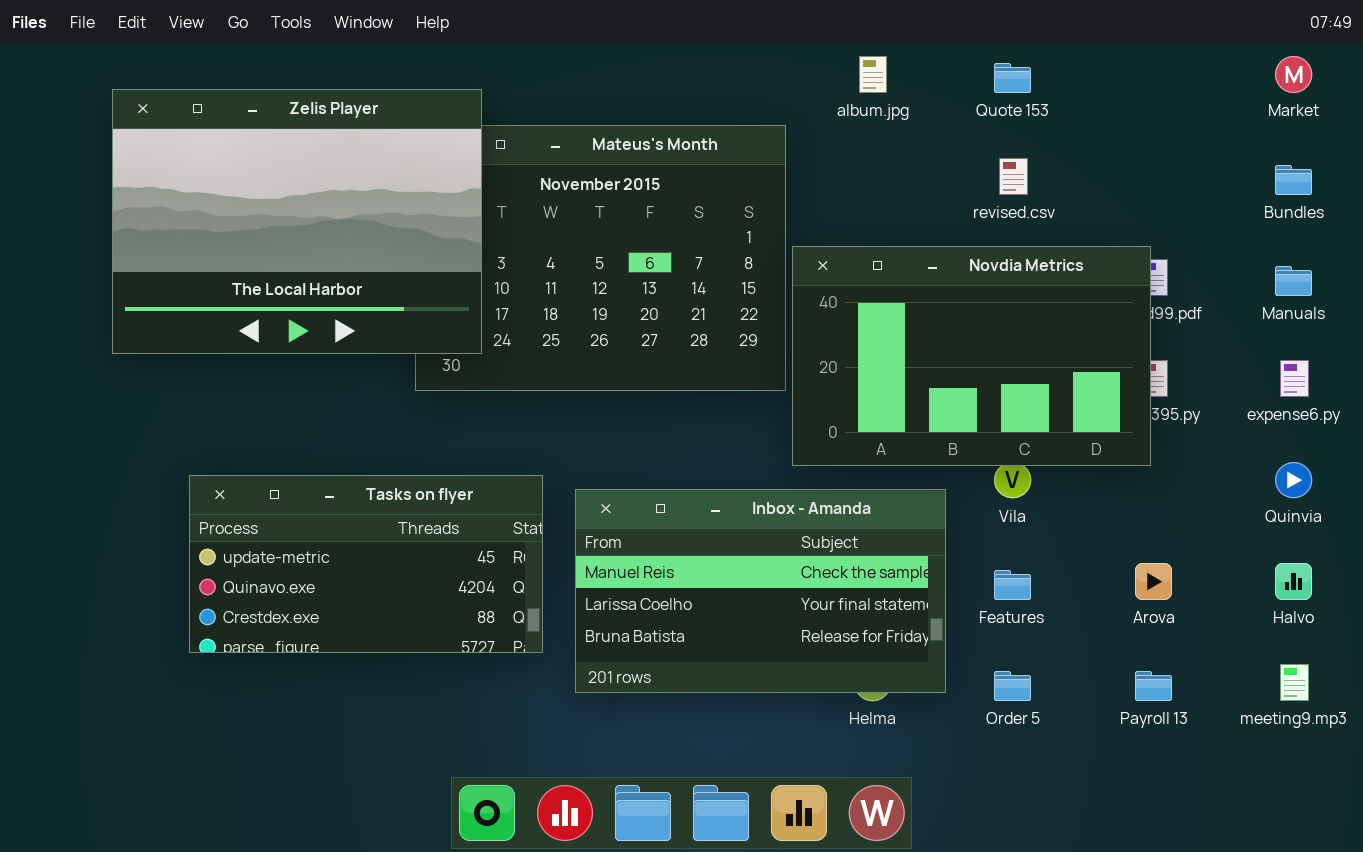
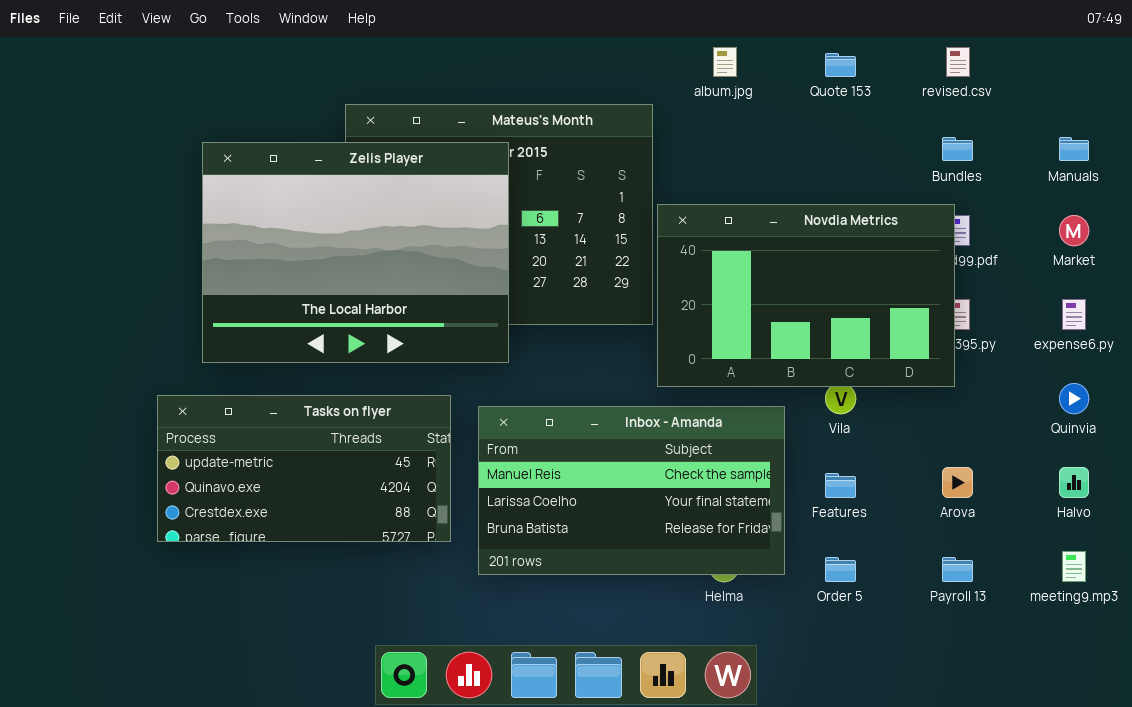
Market: [1275,56,1312,93] -> [1059,215,1089,246], moved
Zelis Player: [112,89,482,354] -> [202,142,509,363], moved
revised.csv: [999,158,1028,195] -> [946,47,970,77], moved
Bundles: [1275,165,1312,195] -> [942,137,973,161], moved
Manuals: [1275,266,1312,296] -> [1059,137,1089,161], moved

